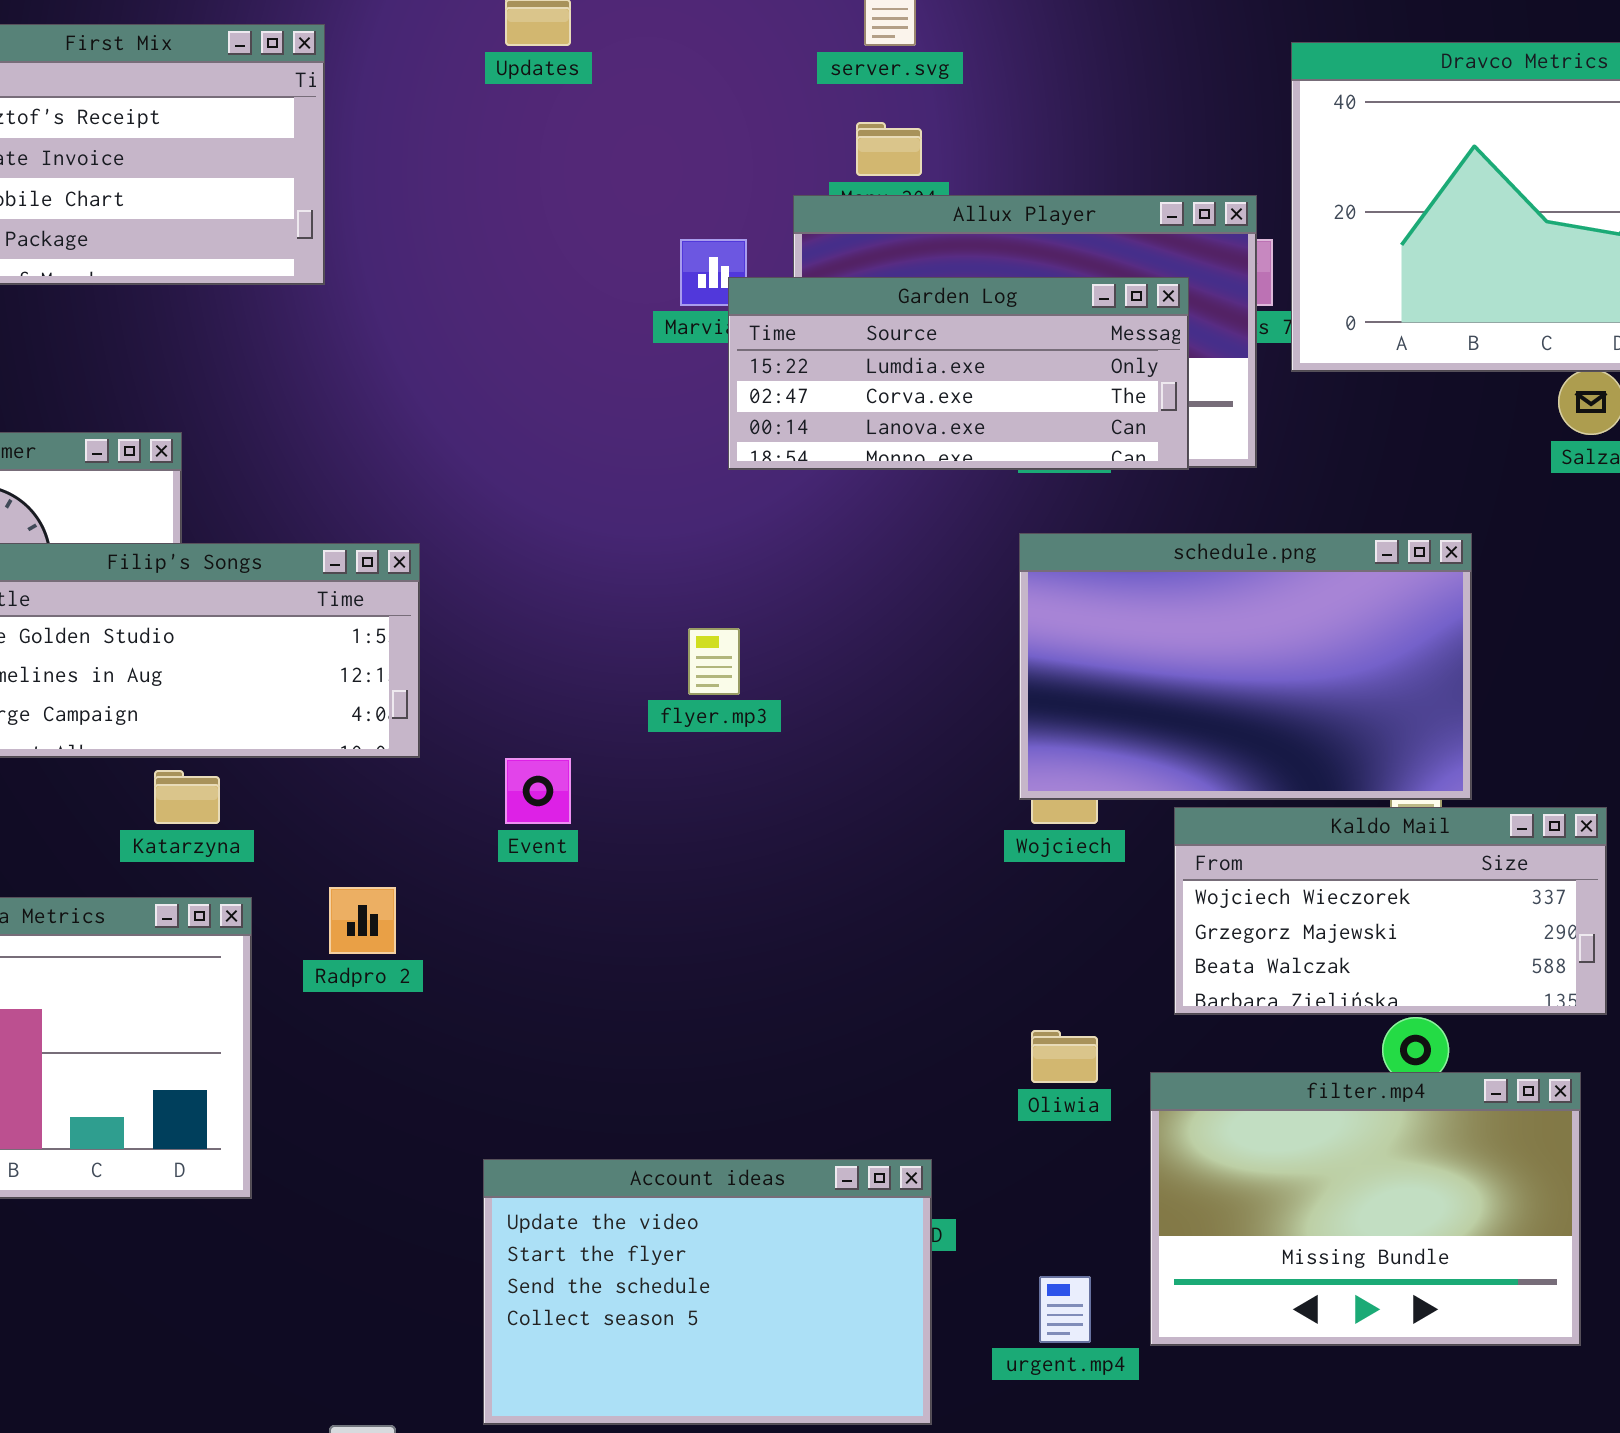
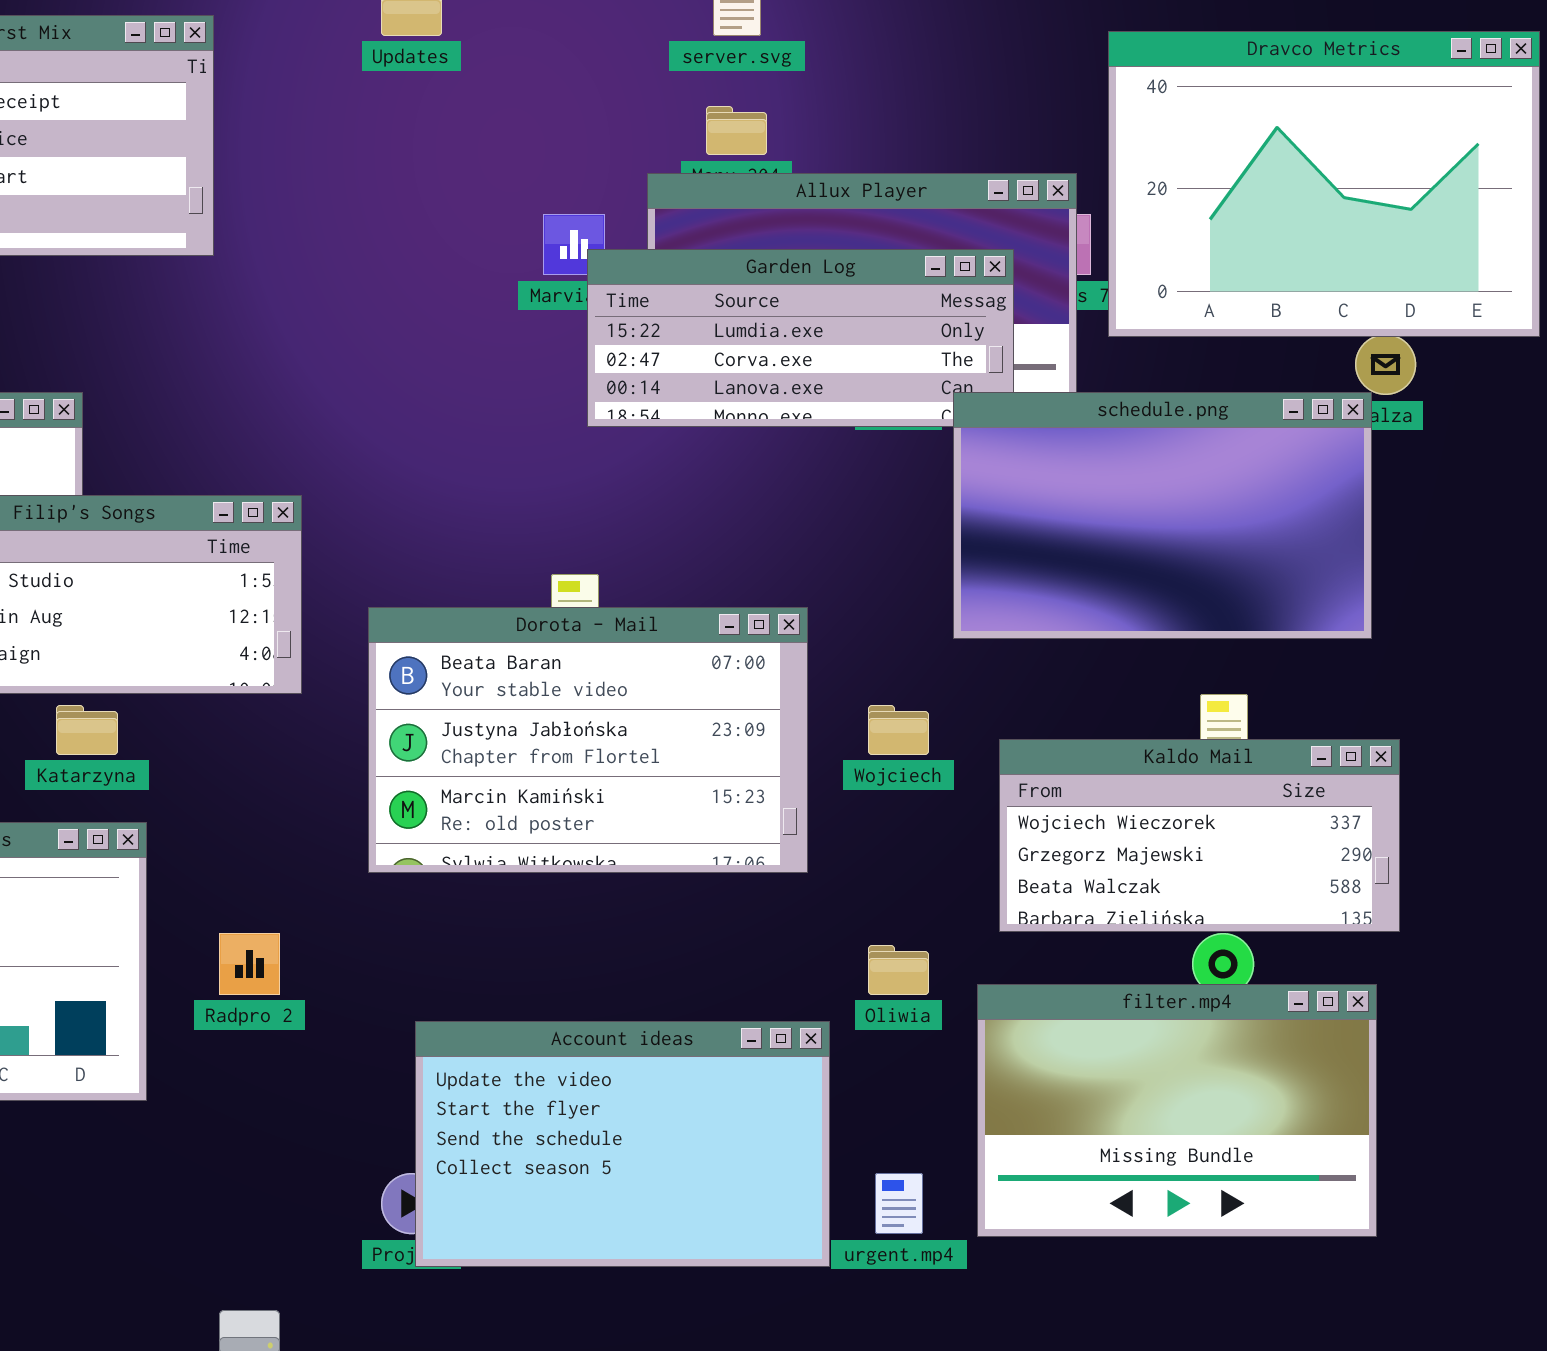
schedule.png: [1019,533,1472,800] -> [953,392,1372,639], moved
Dorota - Mail: none -> [368,607,808,873], opened
Radpro 2: [329,887,396,954] -> [219,933,280,995], moved
Account ideas: [483,1159,932,1425] -> [415,1021,830,1267], moved

